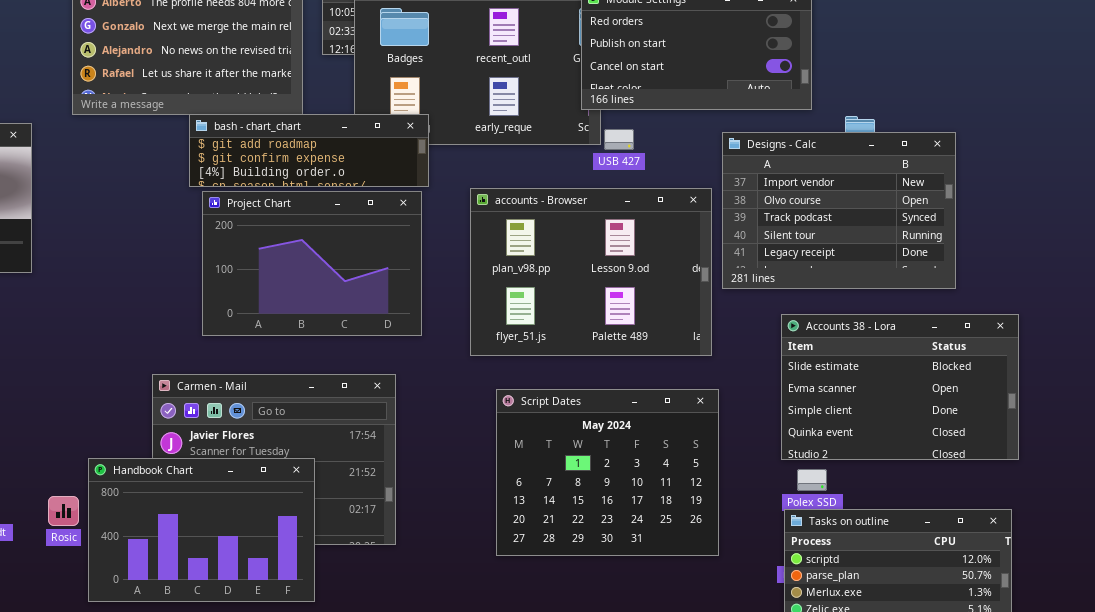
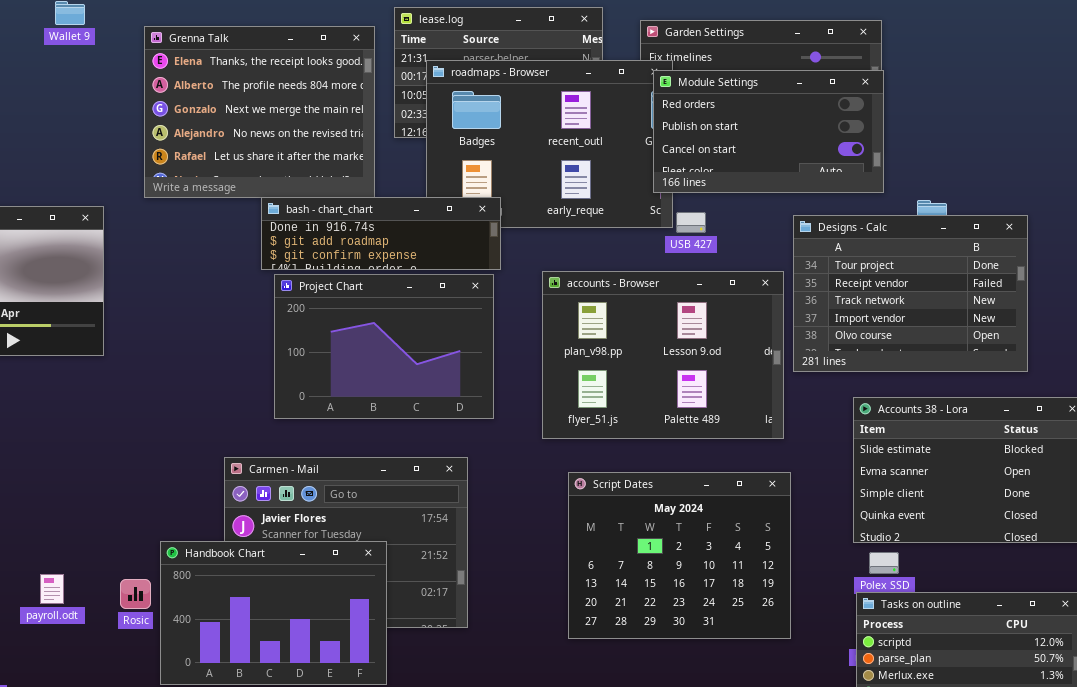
bash - chart_chart: [189,114,429,187] -> [261,197,501,270], scrolled up 1 row
Designs - Calc: [722,132,956,289] -> [793,215,1028,372], scrolled up 3 rows

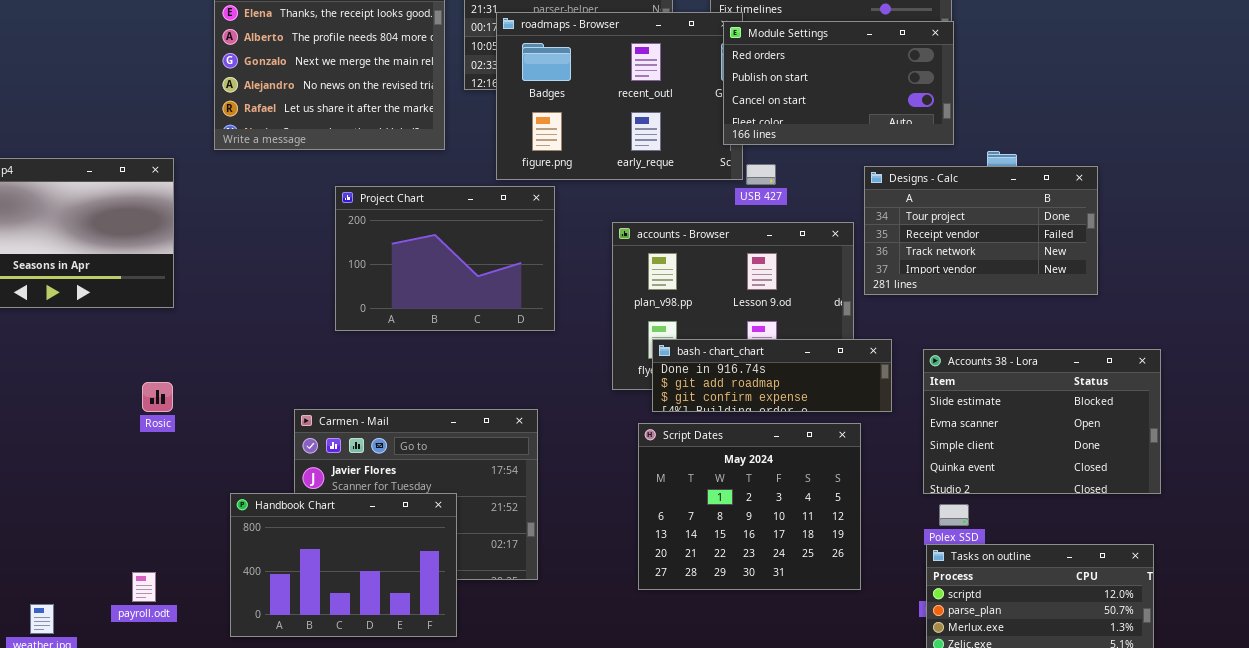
bash - chart_chart: [261,197,501,270] -> [652,339,892,412], moved
Designs - Calc: [793,215,1028,372] -> [864,166,1098,295], resized
Project Chart: [274,274,494,419] -> [335,186,555,331], moved
payroll.odt: [40,574,64,604] -> [132,572,156,602], moved
Rosic: [120,579,151,609] -> [142,382,173,412], moved

